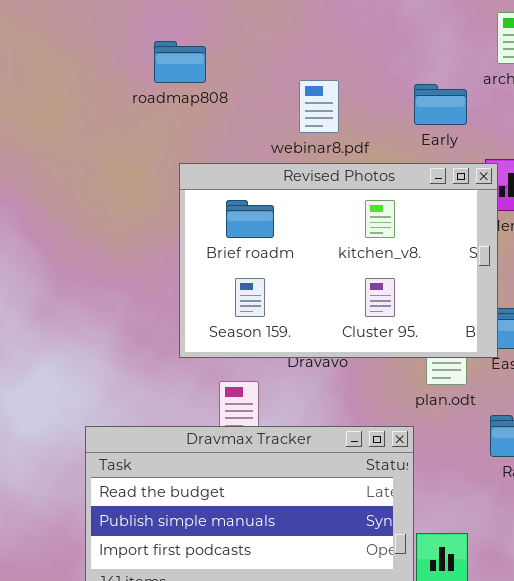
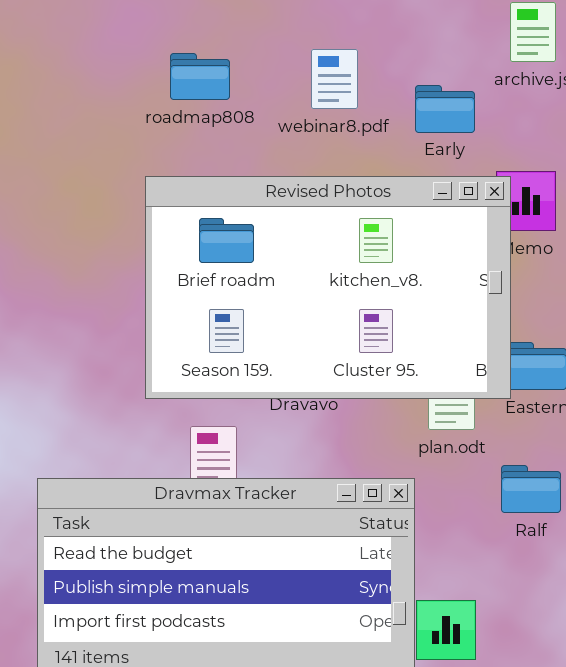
roadmap808: [154,41,206,83] -> [170,53,230,100], moved
webinar8.pdf: [299,80,339,133] -> [311,49,358,109], moved

